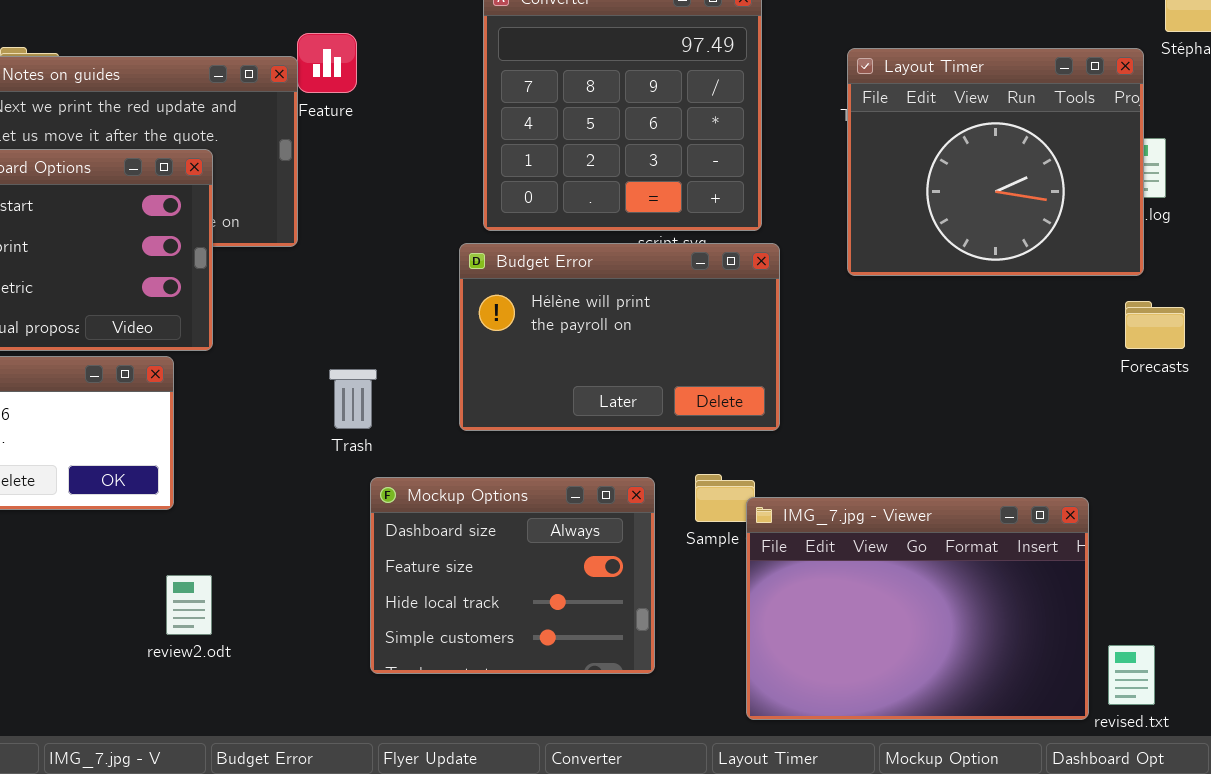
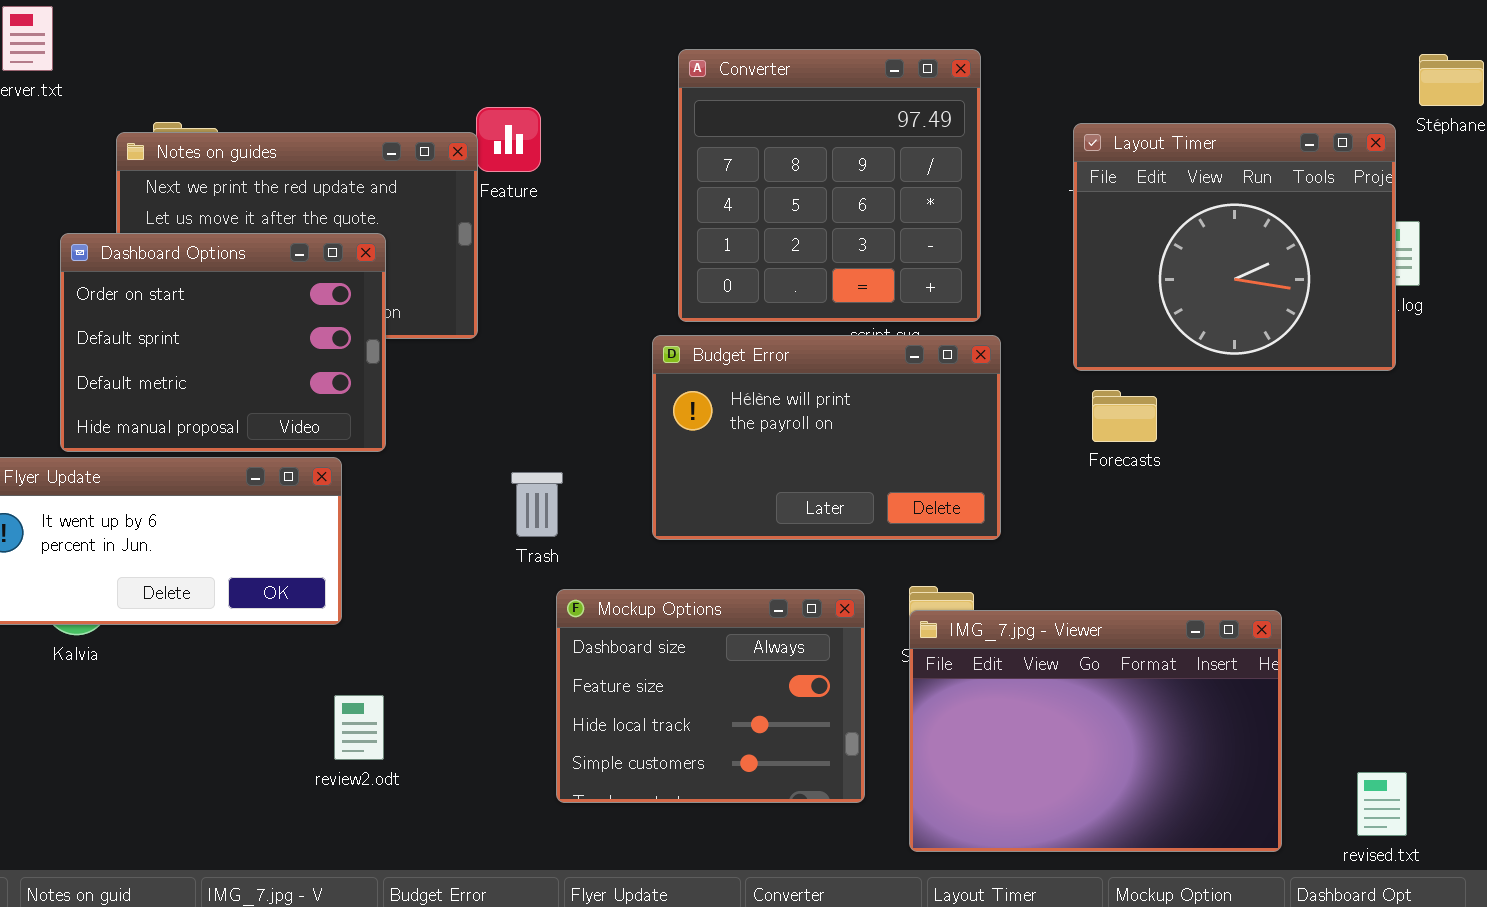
Forecasts: [1125,301,1185,349] -> [1092,390,1157,442], moved
IMG_7.jpg - Viewer: [746,497,1089,720] -> [909,610,1282,852], moved

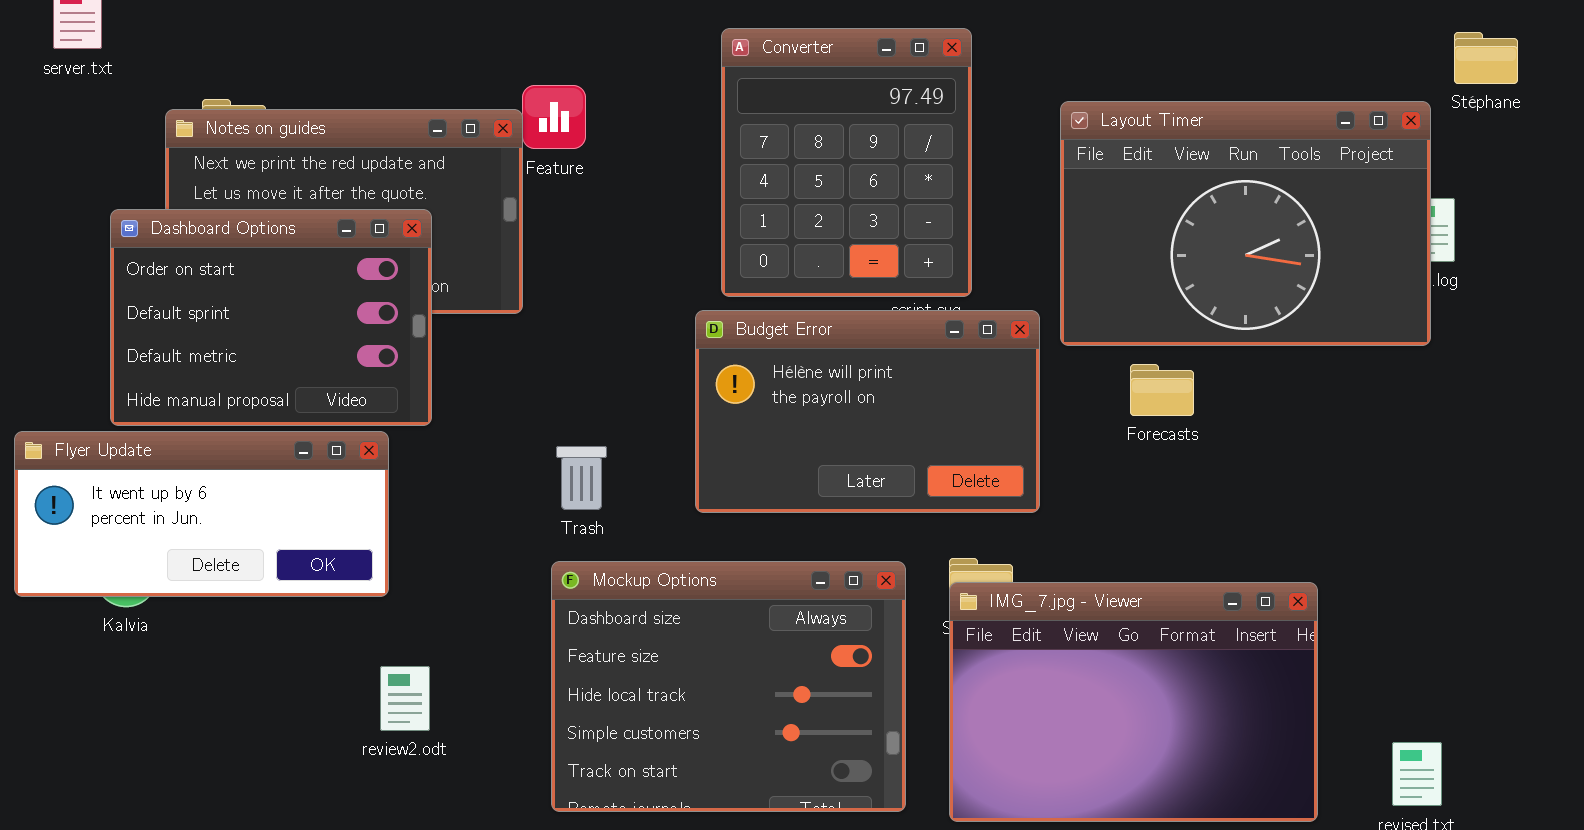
Converter: [678,49,981,322] -> [721,28,972,297], resized
Layout Timer: [1073,123,1396,371] -> [1060,101,1431,346], resized
Mockup Options: [556,589,865,803] -> [551,561,906,812], resized

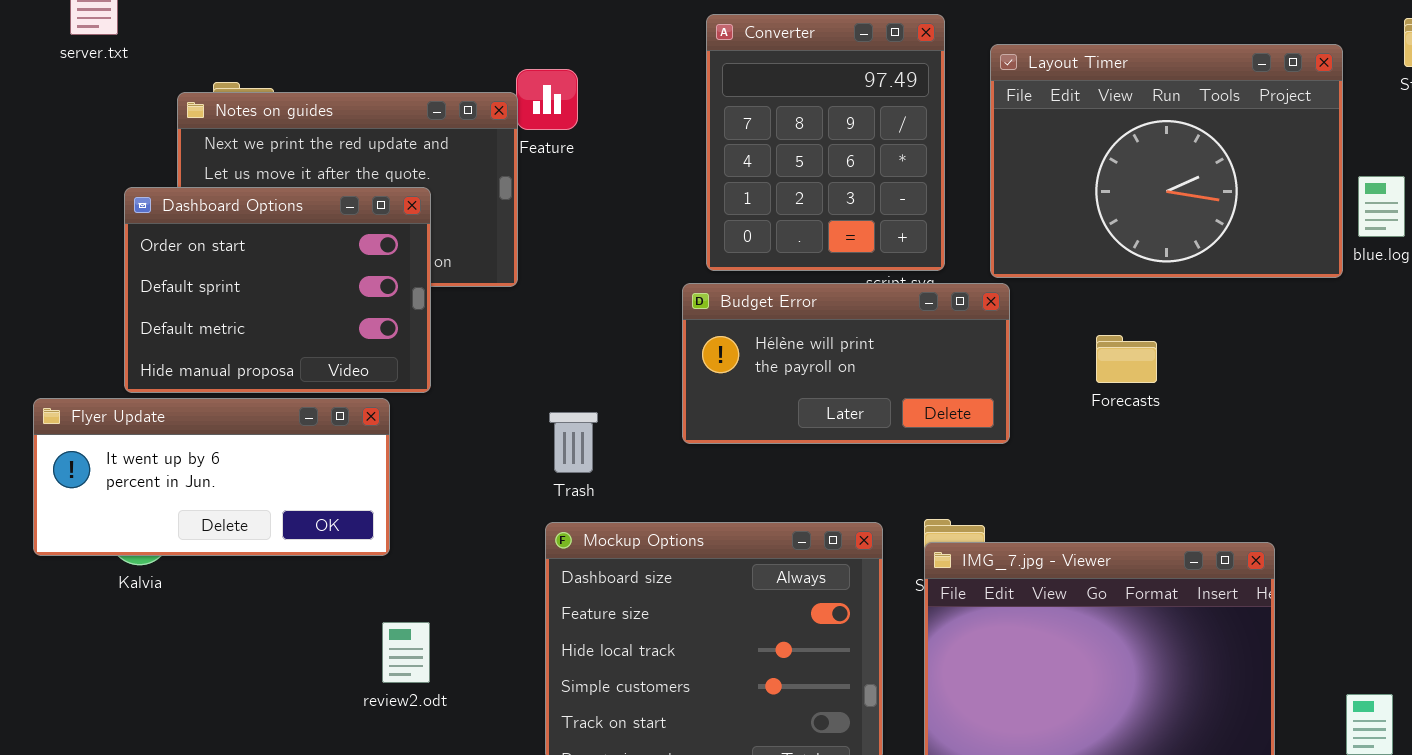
Layout Timer: [1060,101,1431,346] -> [990,44,1343,278], moved
Budget Error: [695,310,1040,513] -> [682,283,1010,444], resized

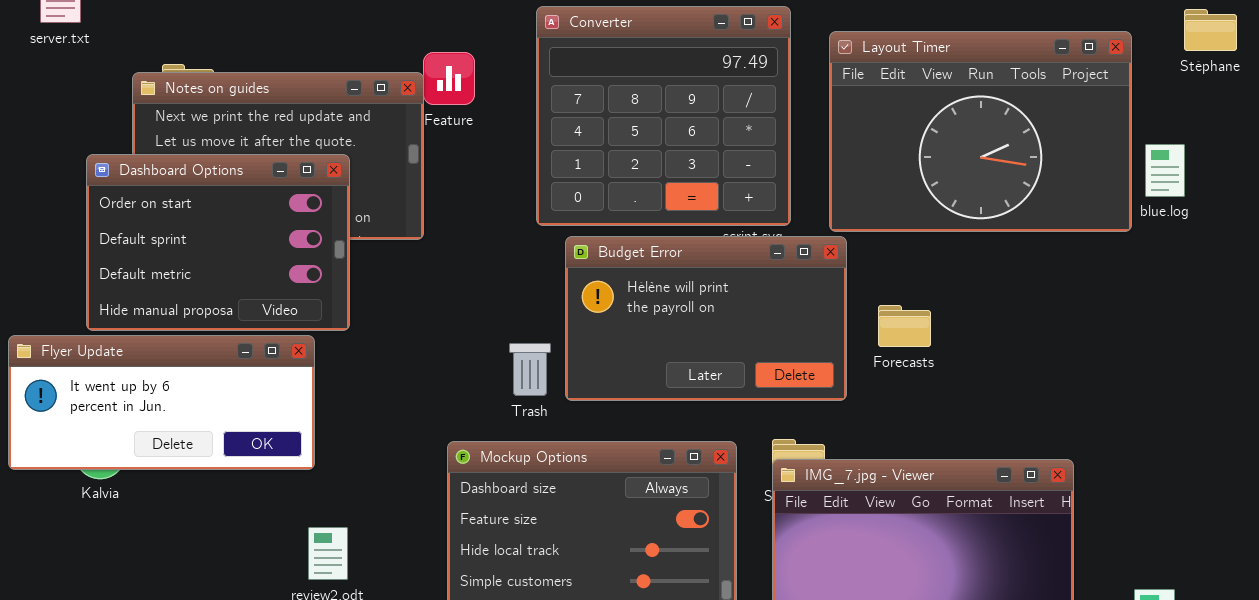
Converter: [706,14,945,271] -> [536,6,791,226], resized
Budget Error: [682,283,1010,444] -> [565,236,847,401], resized
Forecasts: [1096,335,1157,383] -> [878,305,931,347], moved
Trash: [549,412,598,473] -> [509,343,551,396], moved

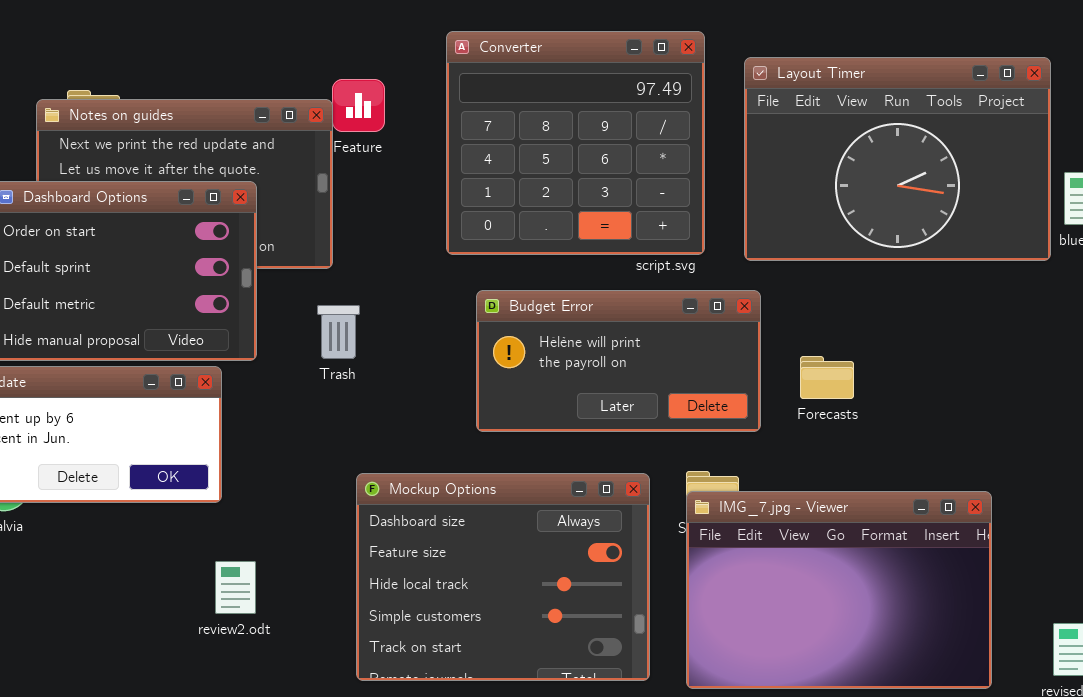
Budget Error: [565,236,847,401] -> [476,290,761,432], resized
Forecasts: [878,305,931,347] -> [800,356,854,399], moved
Trash: [509,343,551,396] -> [317,305,360,359], moved

